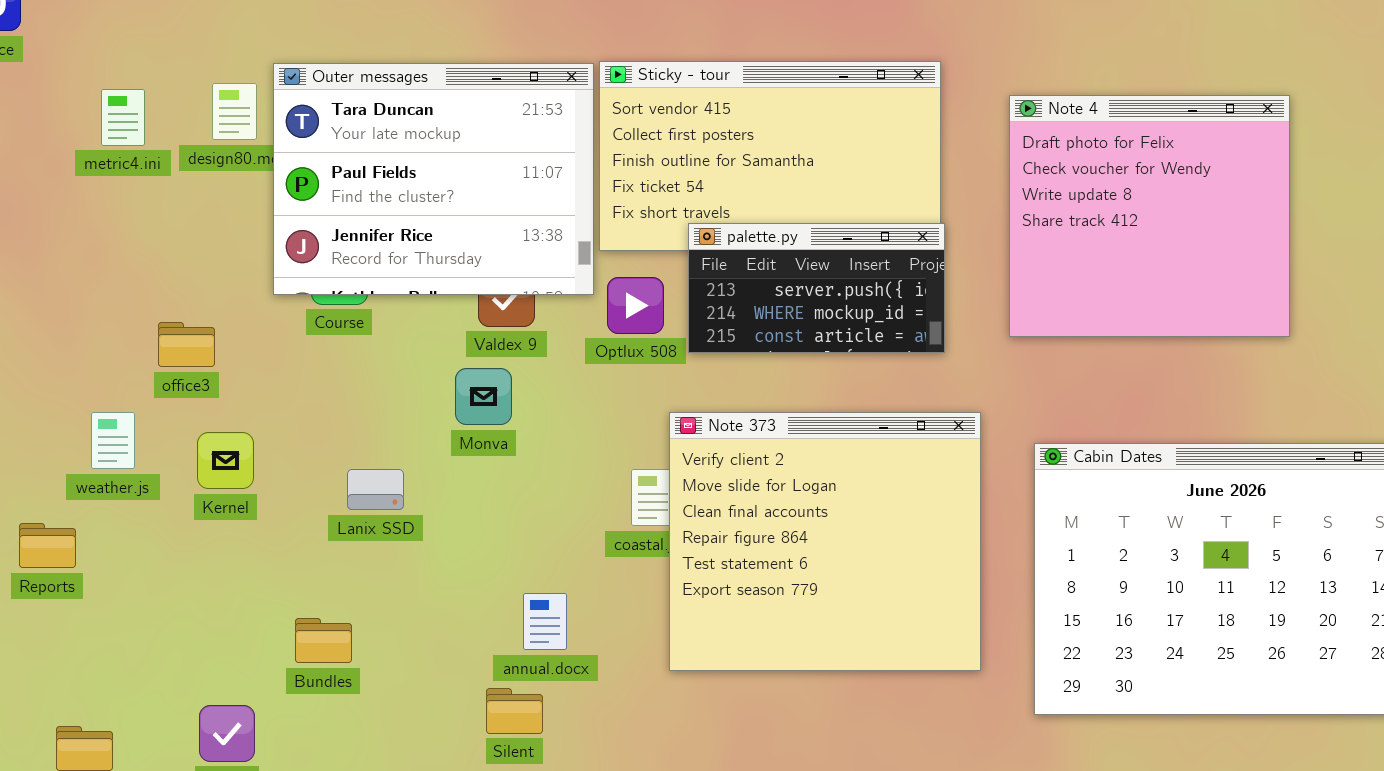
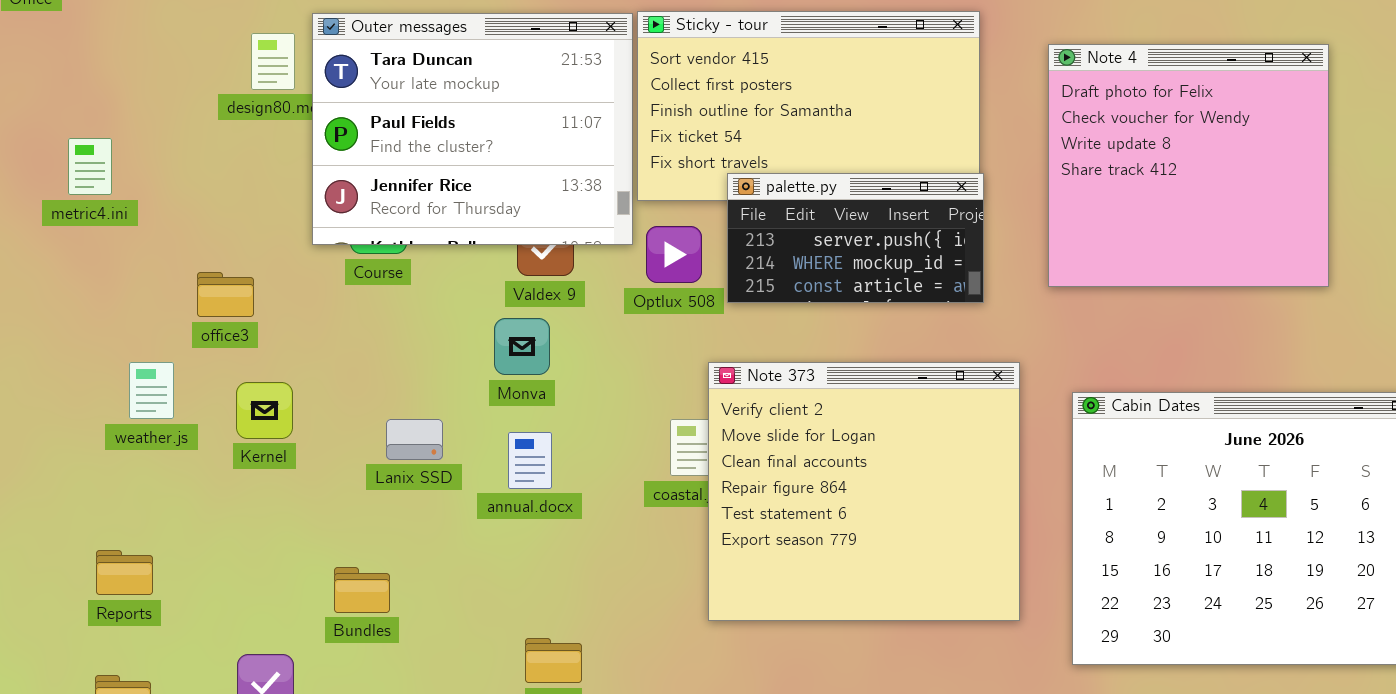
metric4.ini: [101,89,145,146] -> [68,138,112,195], moved
Reports: [19,523,76,568] -> [96,550,153,595], moved
annual.docx: [523,593,567,650] -> [508,432,552,489], moved

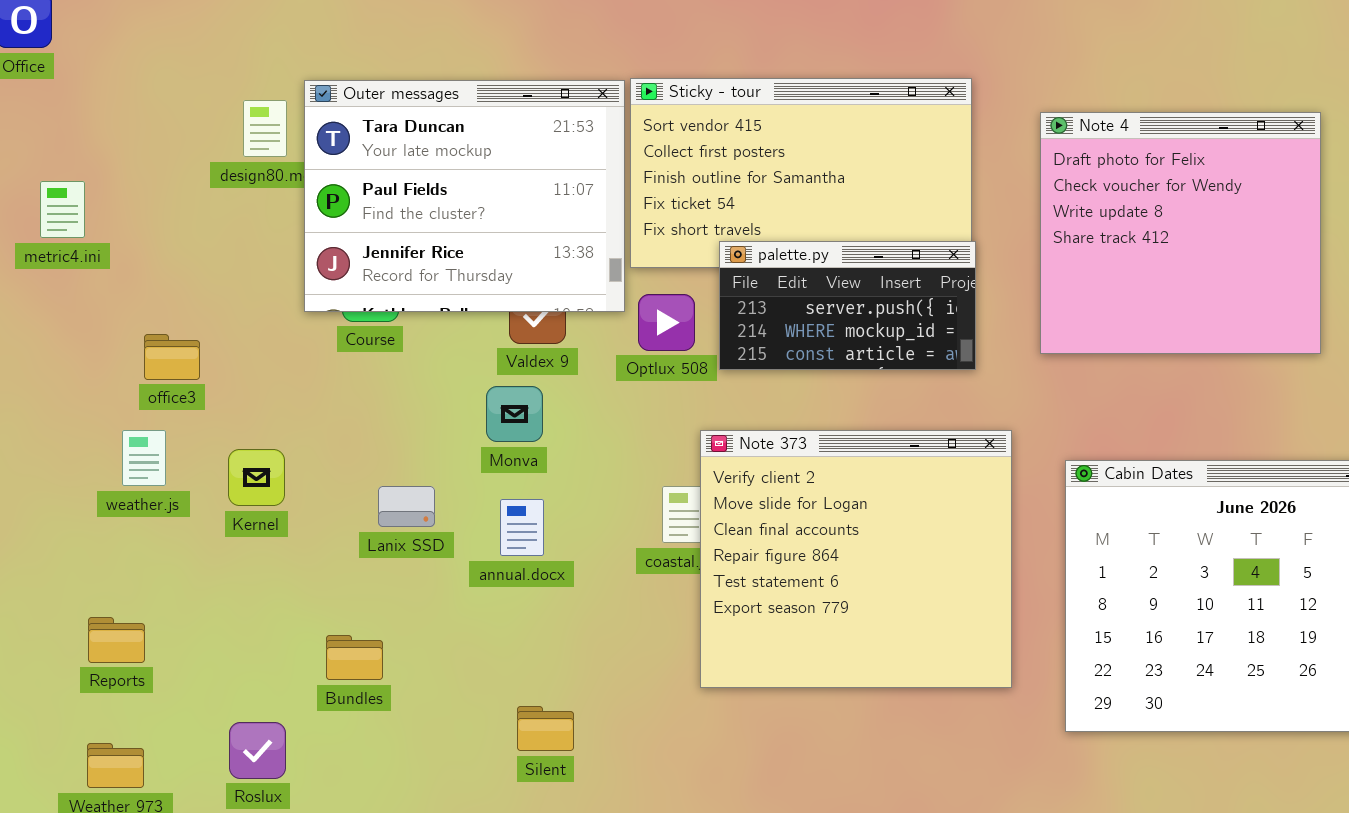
metric4.ini: [68,138,112,195] -> [40,181,85,238], moved
office3: [197,272,254,317] -> [144,334,200,380], moved

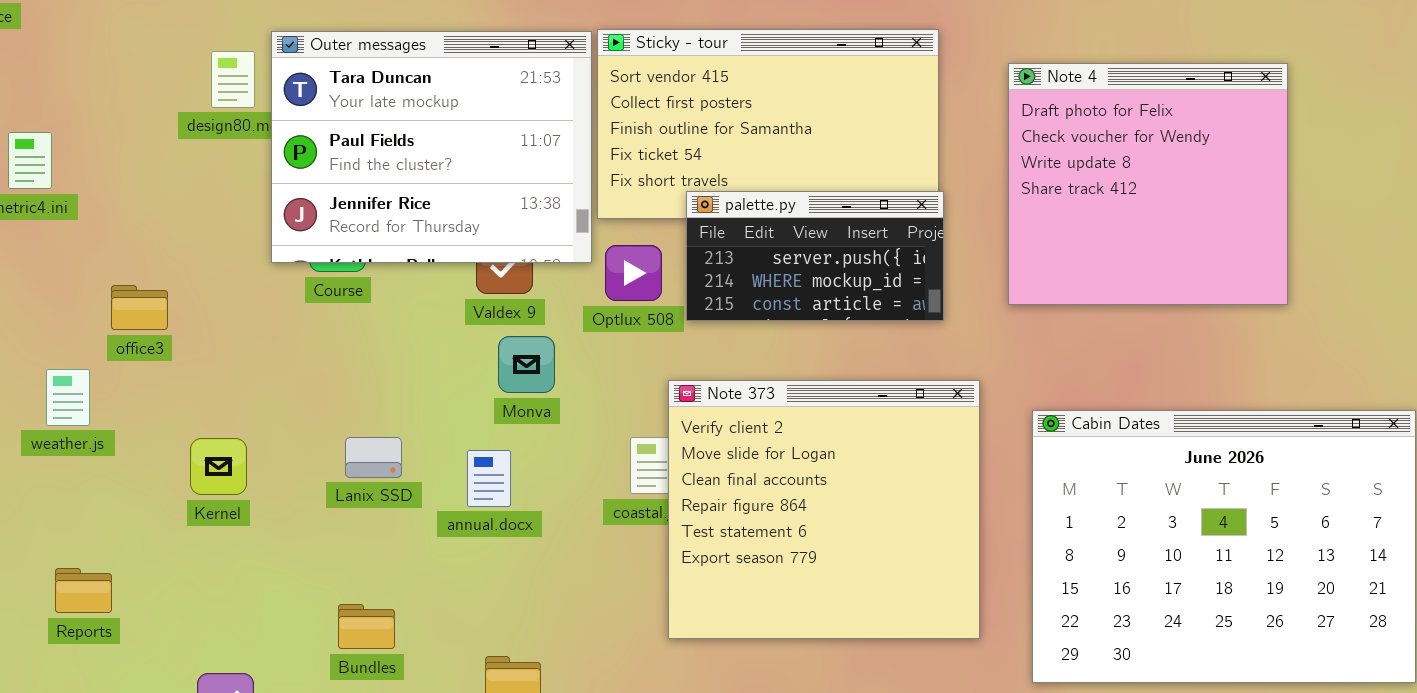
Monva: [486,386,543,442] -> [498,336,555,393], moved
weather.js: [122,430,166,486] -> [46,369,90,426], moved
Kernel: [228,449,285,506] -> [190,438,247,495], moved
Bundles: [326,635,383,680] -> [338,604,395,649], moved

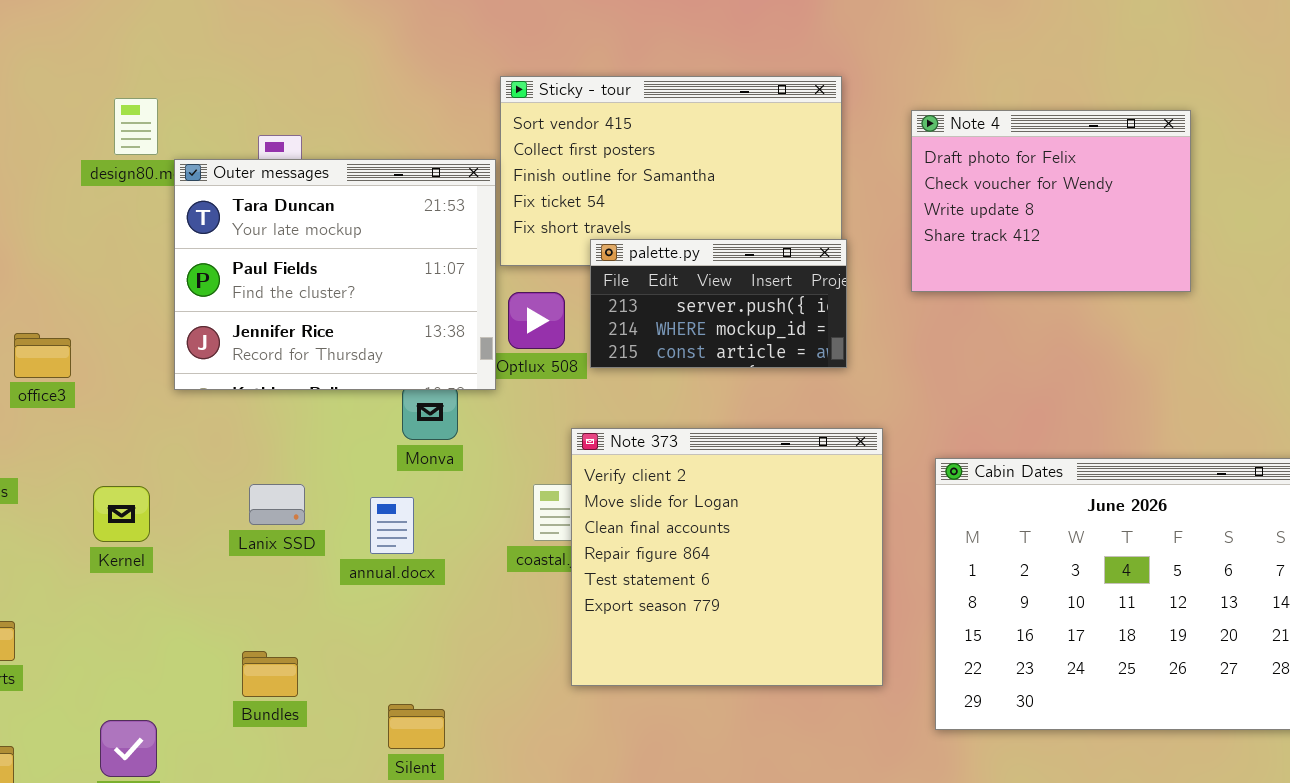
Outer messages: [271,31,592,263] -> [174,159,496,390], moved
Note 4: [1008,63,1288,305] -> [911,110,1191,292], resized

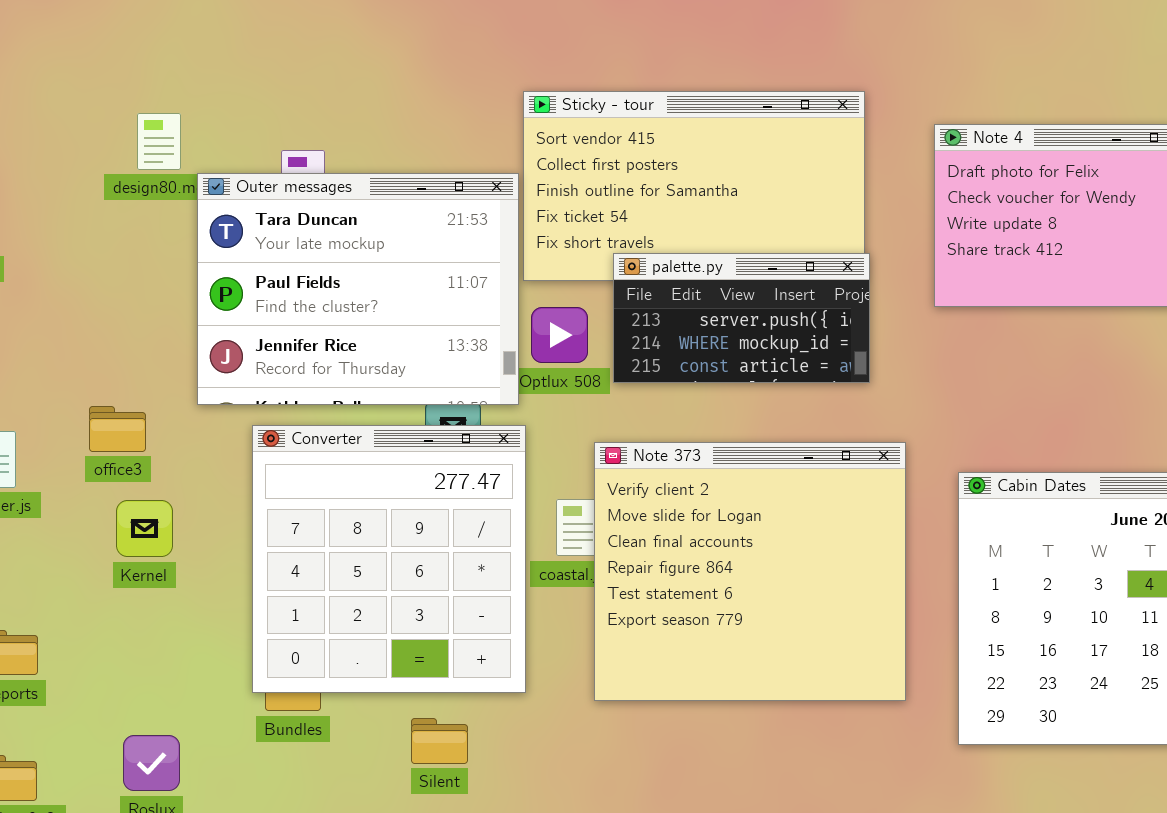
office3: [14,333,71,378] -> [89,406,146,452], moved
Converter: none -> [252,425,526,693], opened

